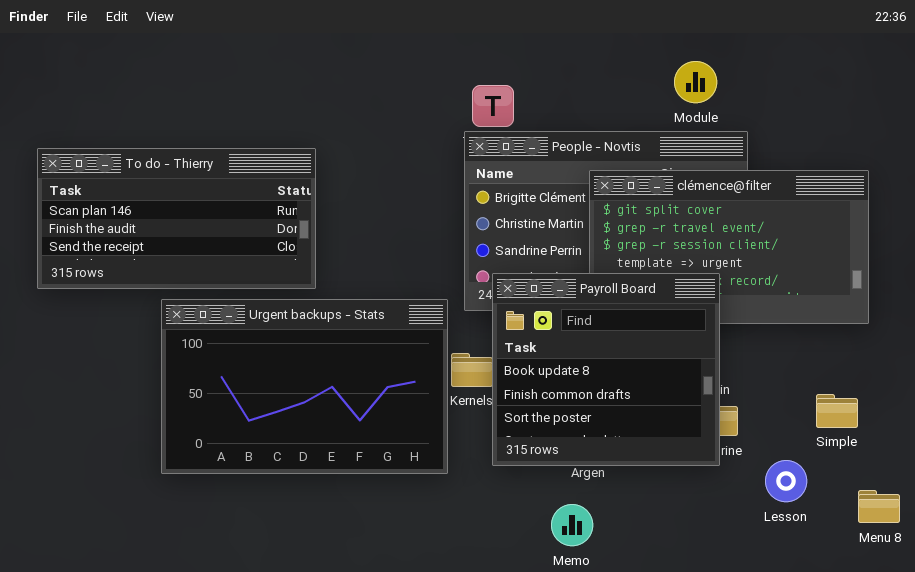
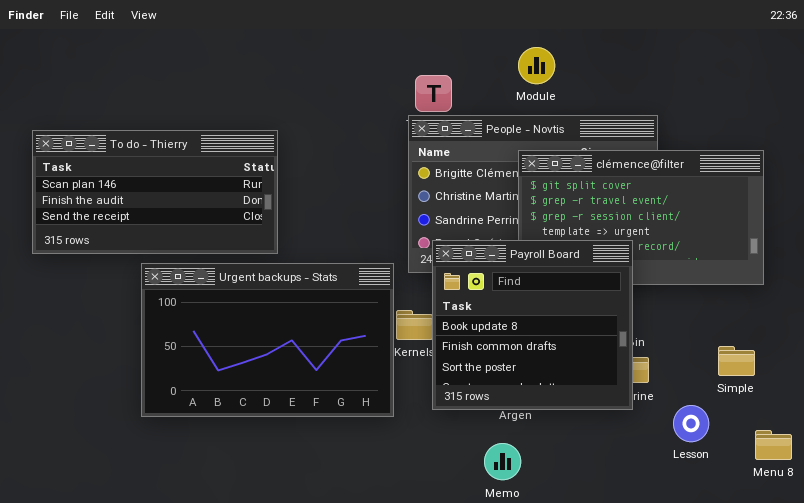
Module: [674,61,717,103] -> [518,47,555,84], moved

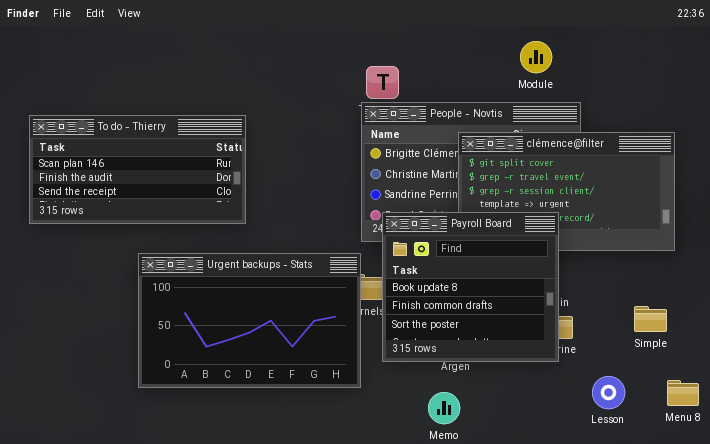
Module: [518,47,555,84] -> [520,41,552,73], moved
Urgent backups - Stats: [141,263,394,417] -> [138,253,361,388], moved
Lesson: [673,405,709,442] -> [592,376,625,409], moved

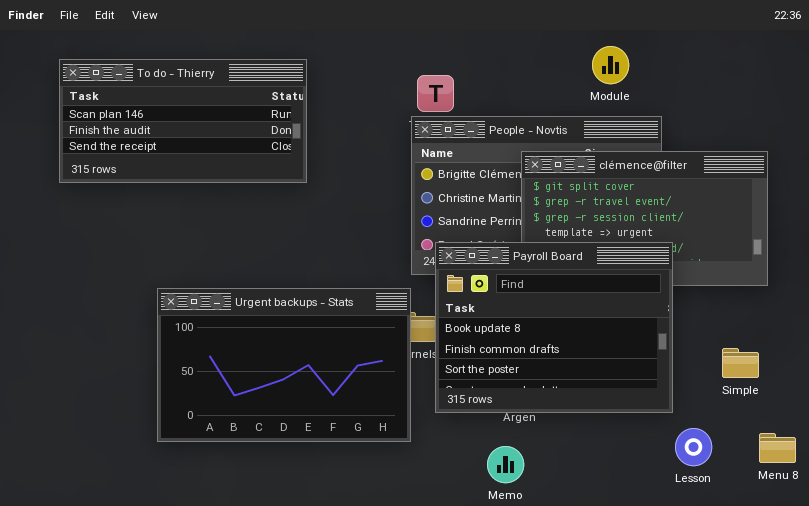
To do - Thierry: [29,115,246,224] -> [59,59,307,183], moved
Payroll Board: [382,212,559,362] -> [435,242,673,413], resized

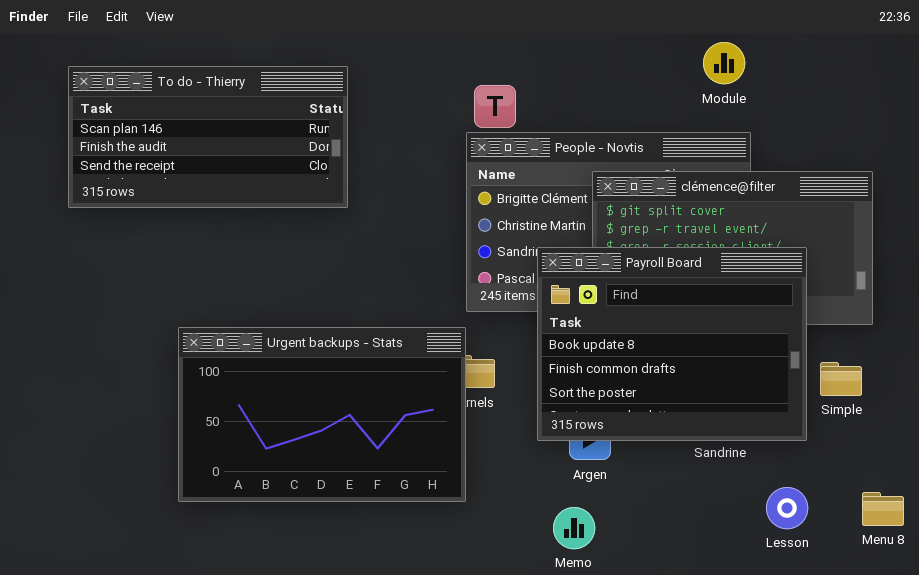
Module: [592,46,629,84] -> [703,42,745,84], moved
Payroll Board: [435,242,673,413] -> [537,247,807,441], moved
Simple: [722,348,759,378] -> [820,362,862,396], moved

